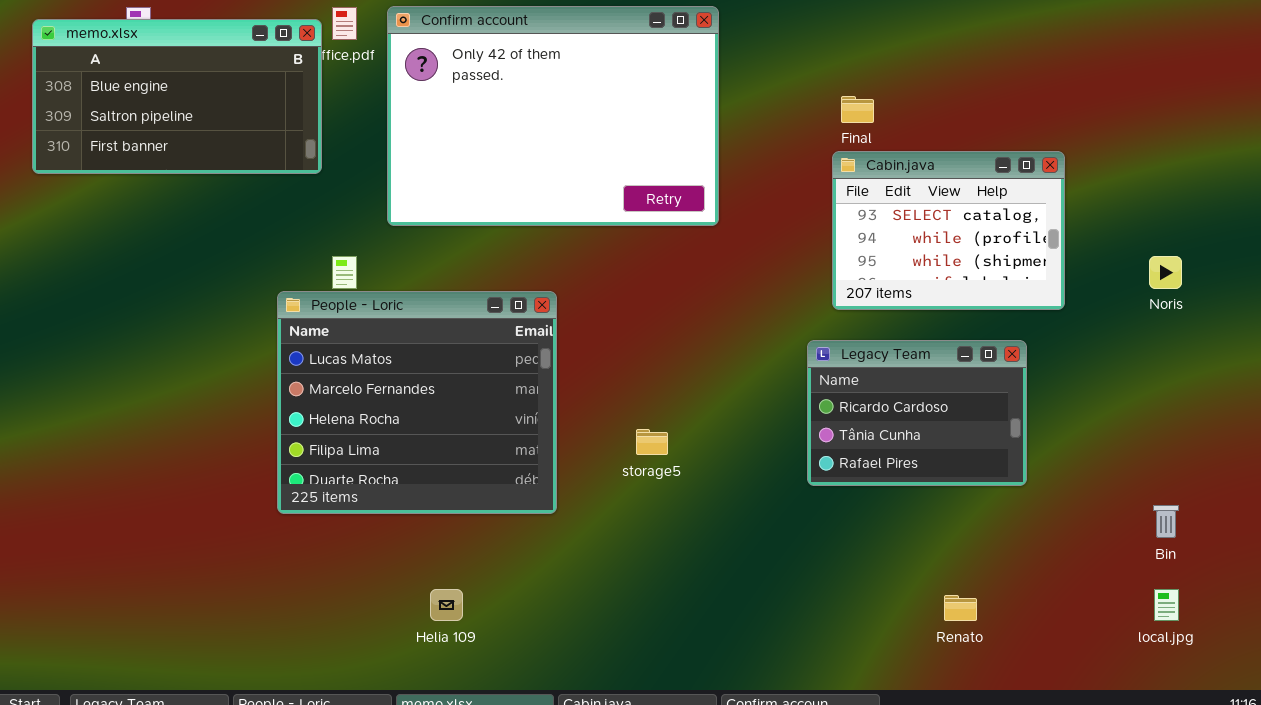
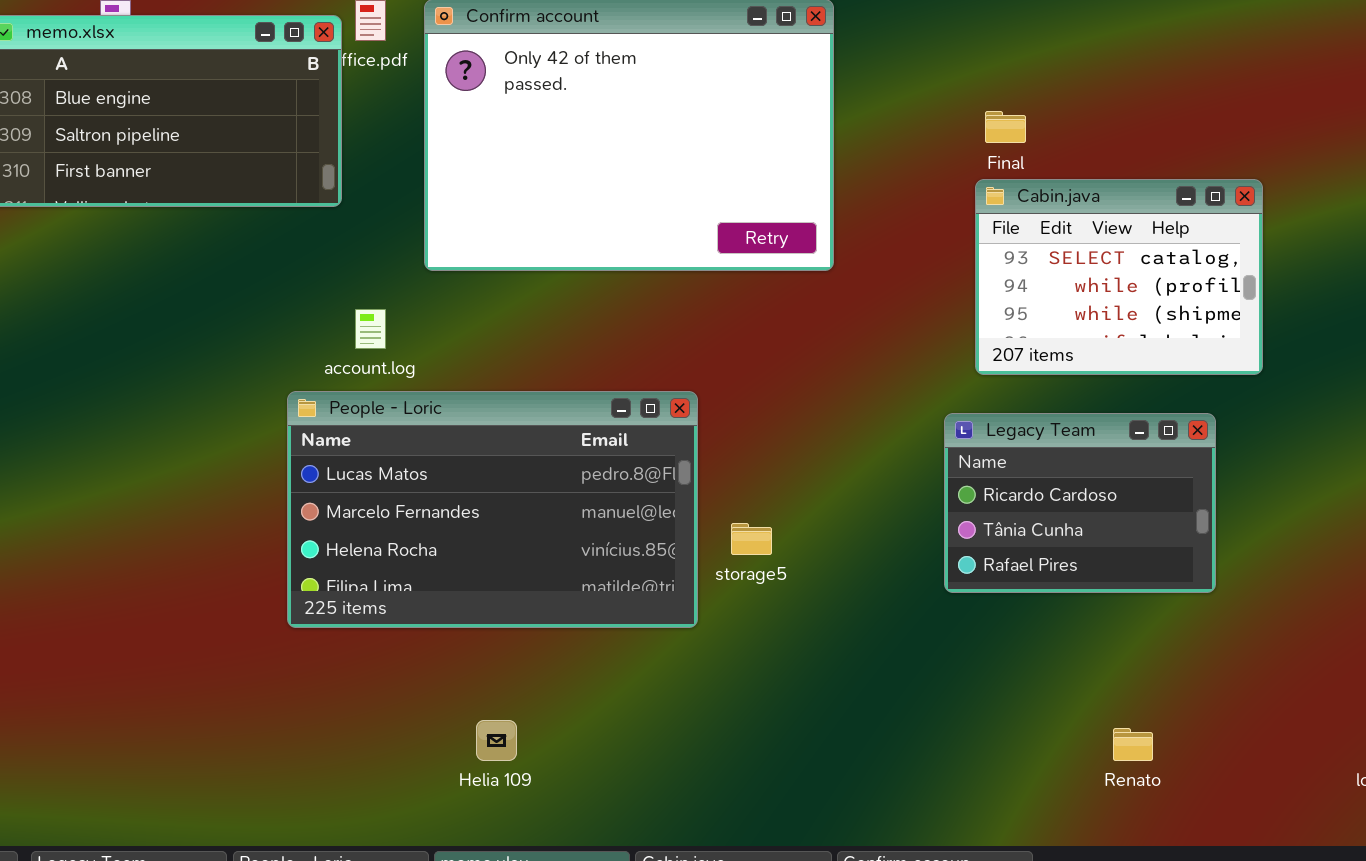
People - Loric: [277,291,557,514] -> [287,391,698,628], resized

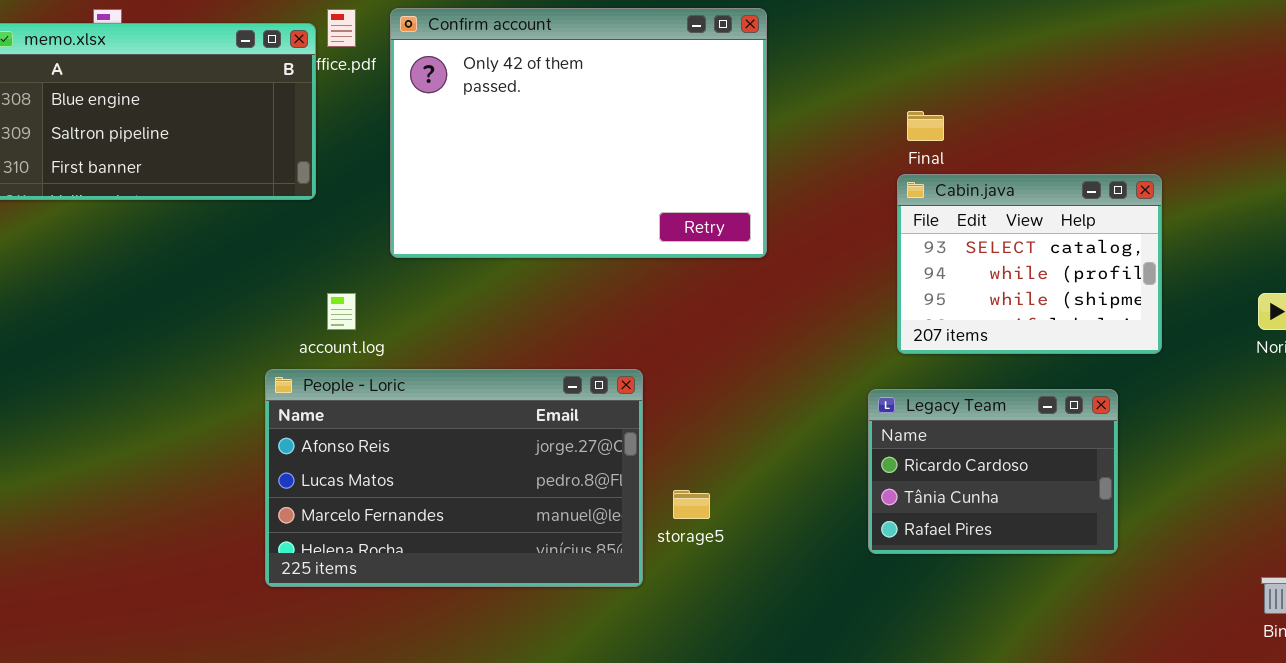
People - Loric: [287,391,698,628] -> [265,369,643,587], scrolled up 1 row

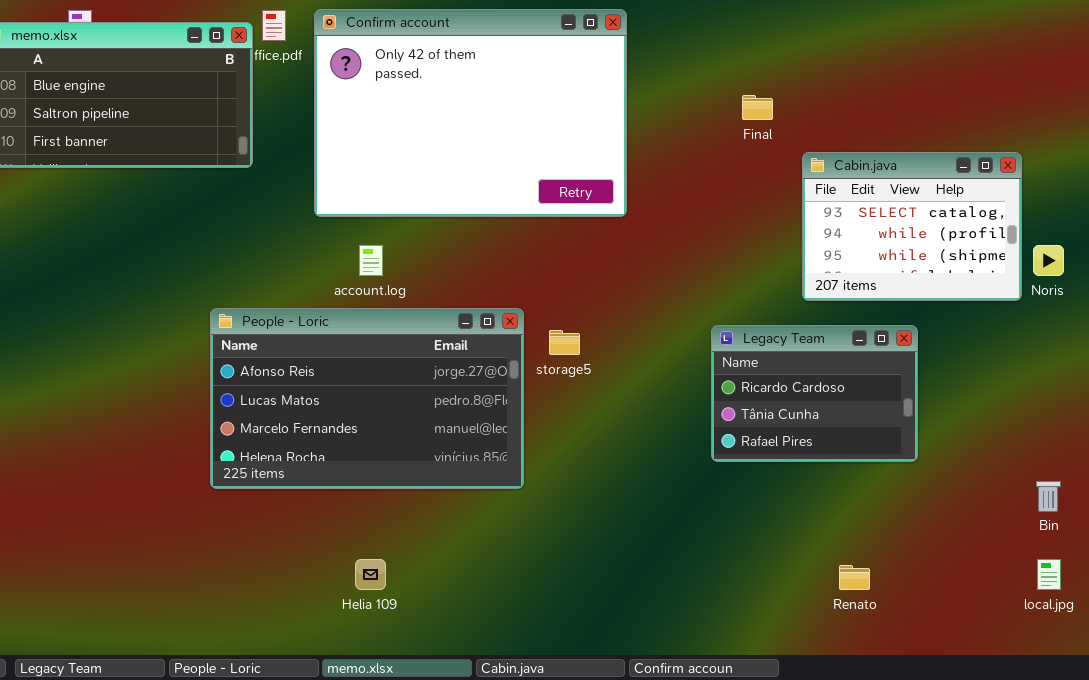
Cabin.java: [897,174,1162,354] -> [802,152,1022,301], moved
account.log: [327,293,356,330] -> [359,245,383,276], moved
storage5: [673,490,710,519] -> [549,330,580,355], moved

